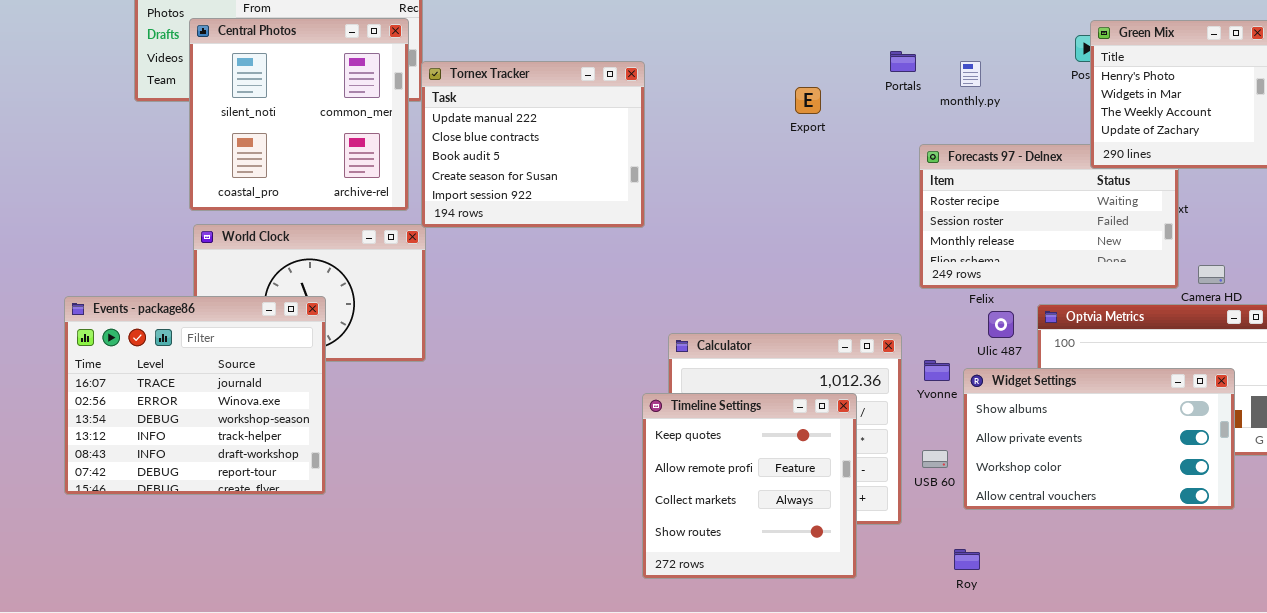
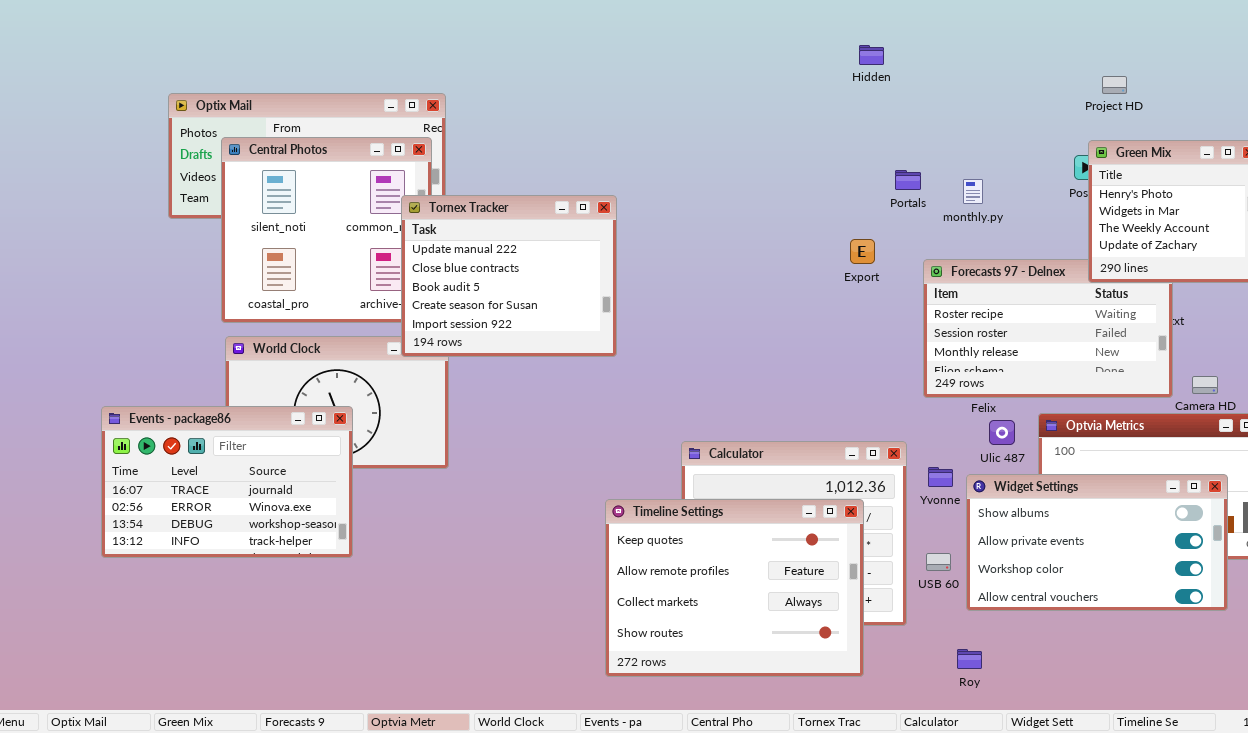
Tornex Tracker: [421,61,645,228] -> [401,195,617,357], moved
Export: [795,87,821,114] -> [850,239,875,264], moved
Events - package86: [64,296,326,495] -> [101,406,353,558], resized
Timeline Settings: [642,393,857,579] -> [605,499,864,677], resized

